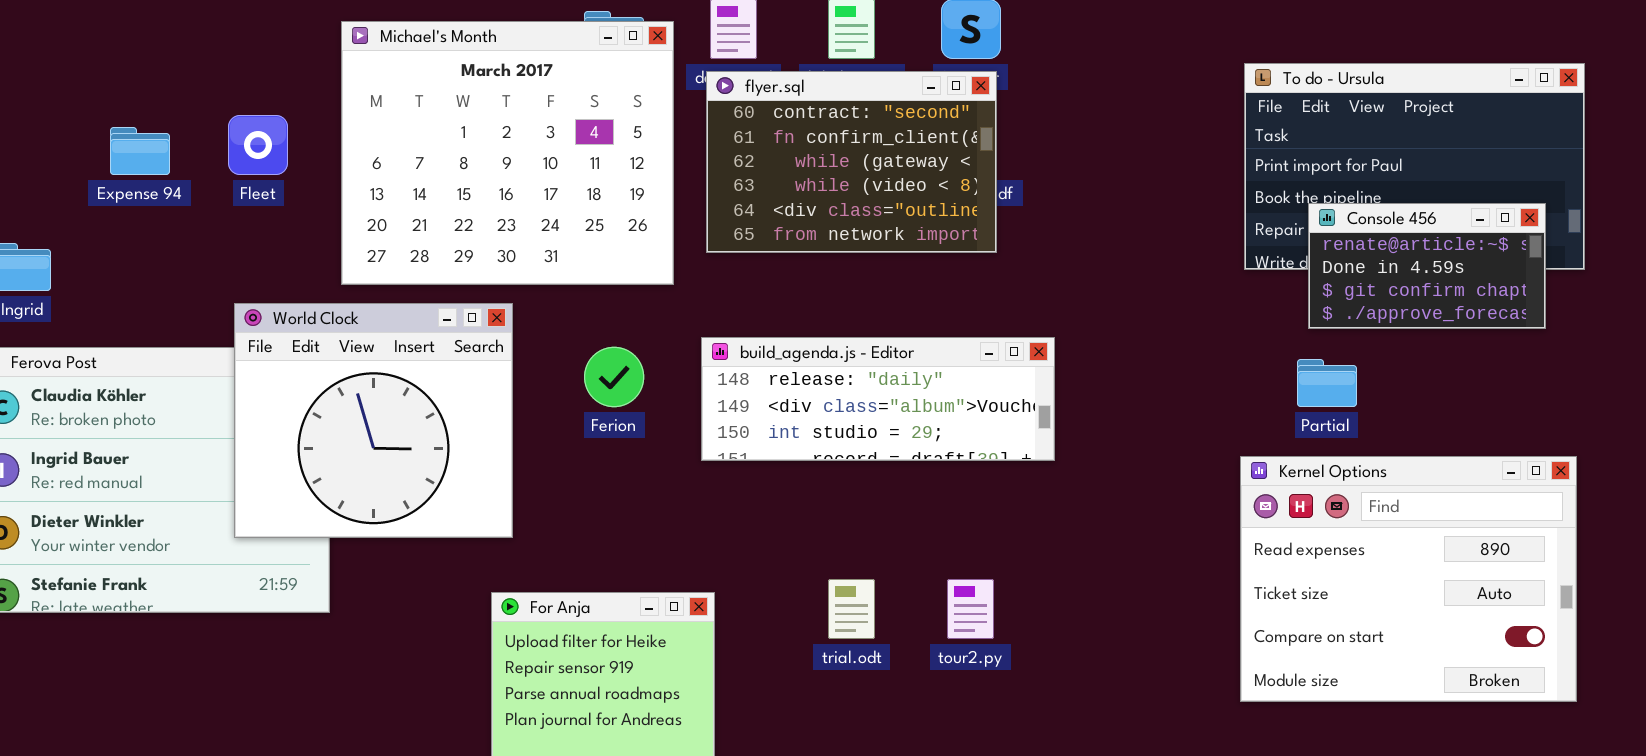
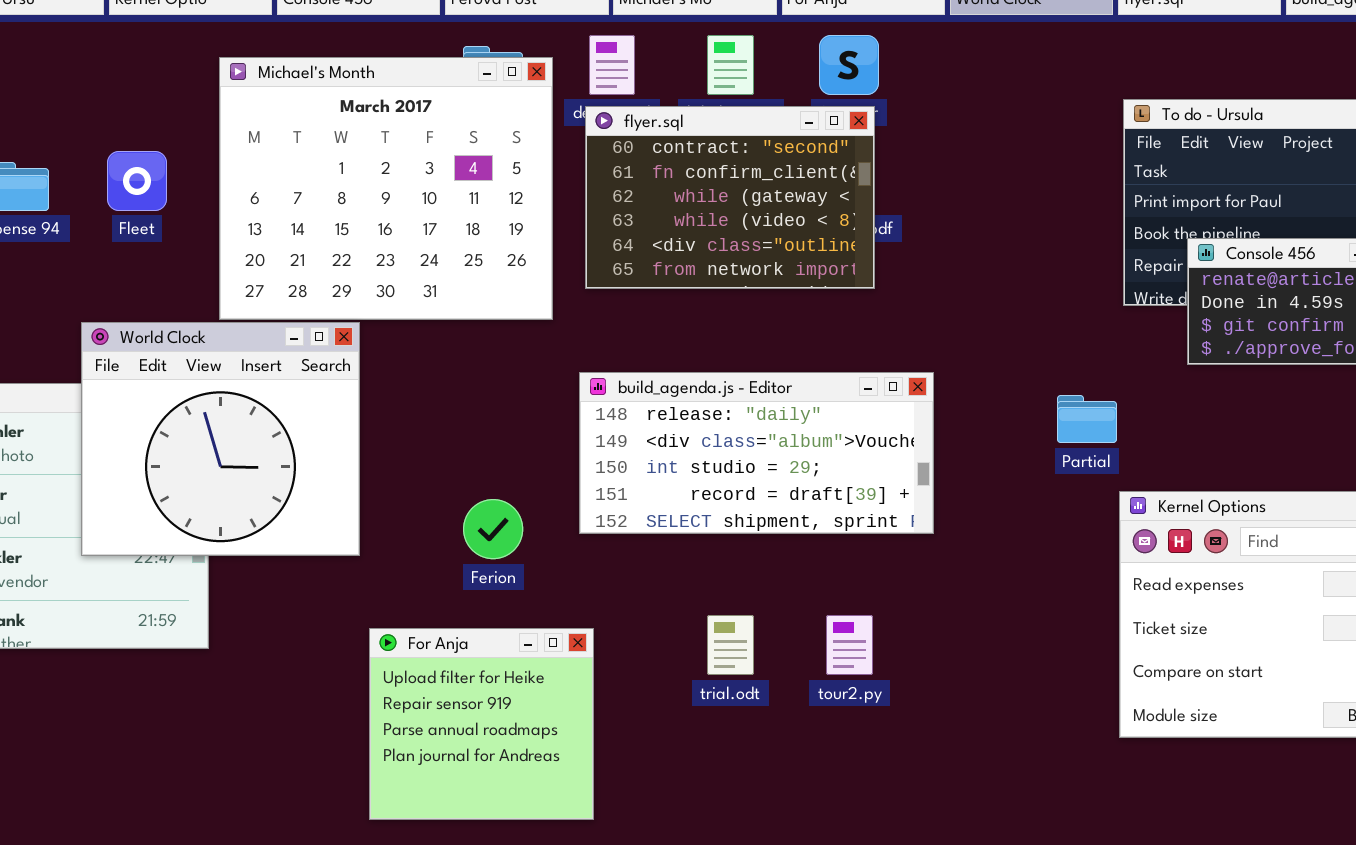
World Clock: [234,303,513,538] -> [81,322,360,556], moved
build_agenda.js - Editor: [701,337,1055,461] -> [579,372,934,534], resized
Ferion: [584,347,644,407] -> [463,499,523,559], moved
Partial: [1297,359,1357,407] -> [1057,395,1117,443], moved

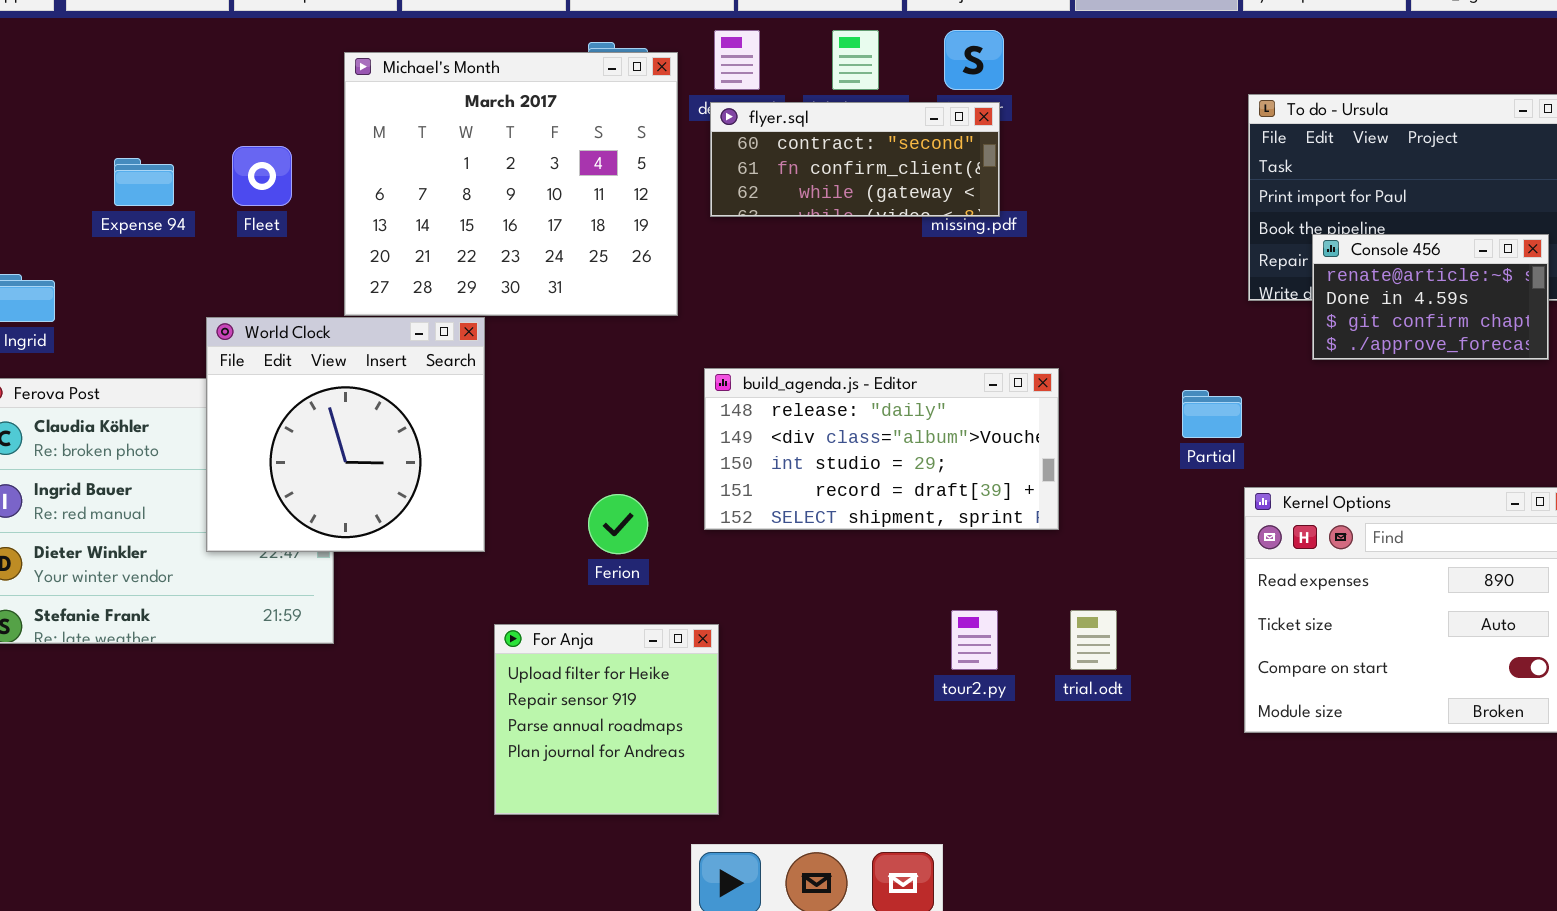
flyer.sql: [585,106,875,289] -> [710,102,1000,217], resized
trial.odt: [707,615,754,675] -> [1070,610,1117,670], moved

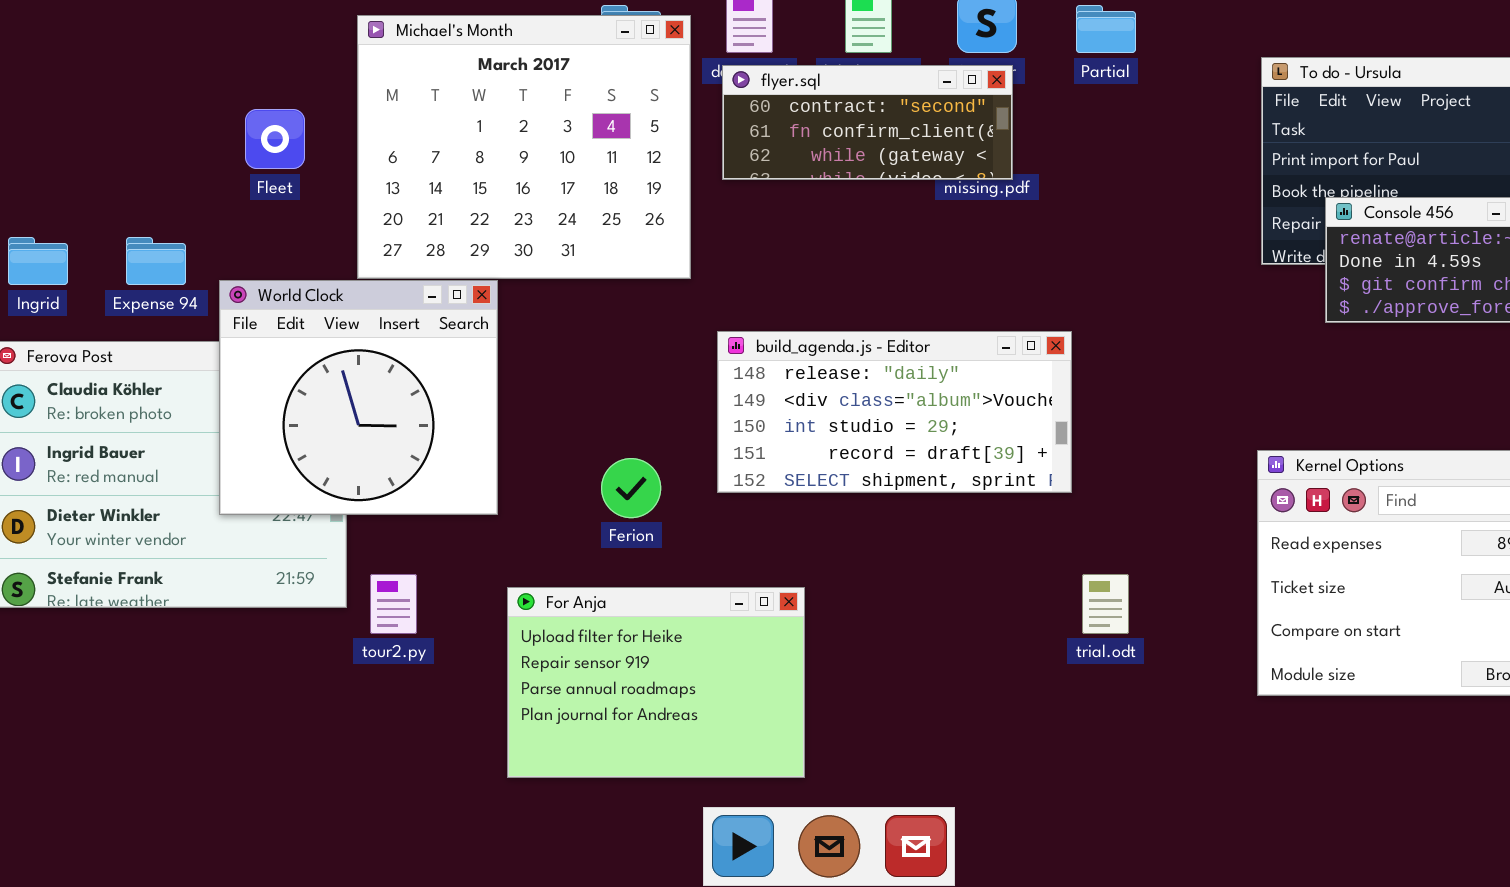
Expense 94: [114,158,174,206] -> [126,237,186,285], moved
Partial: [1182,390,1242,438] -> [1076,5,1136,53], moved
tour2.py: [951,610,998,670] -> [370,574,417,634], moved
For Anja: [494,624,719,815] -> [507,587,805,778], resized

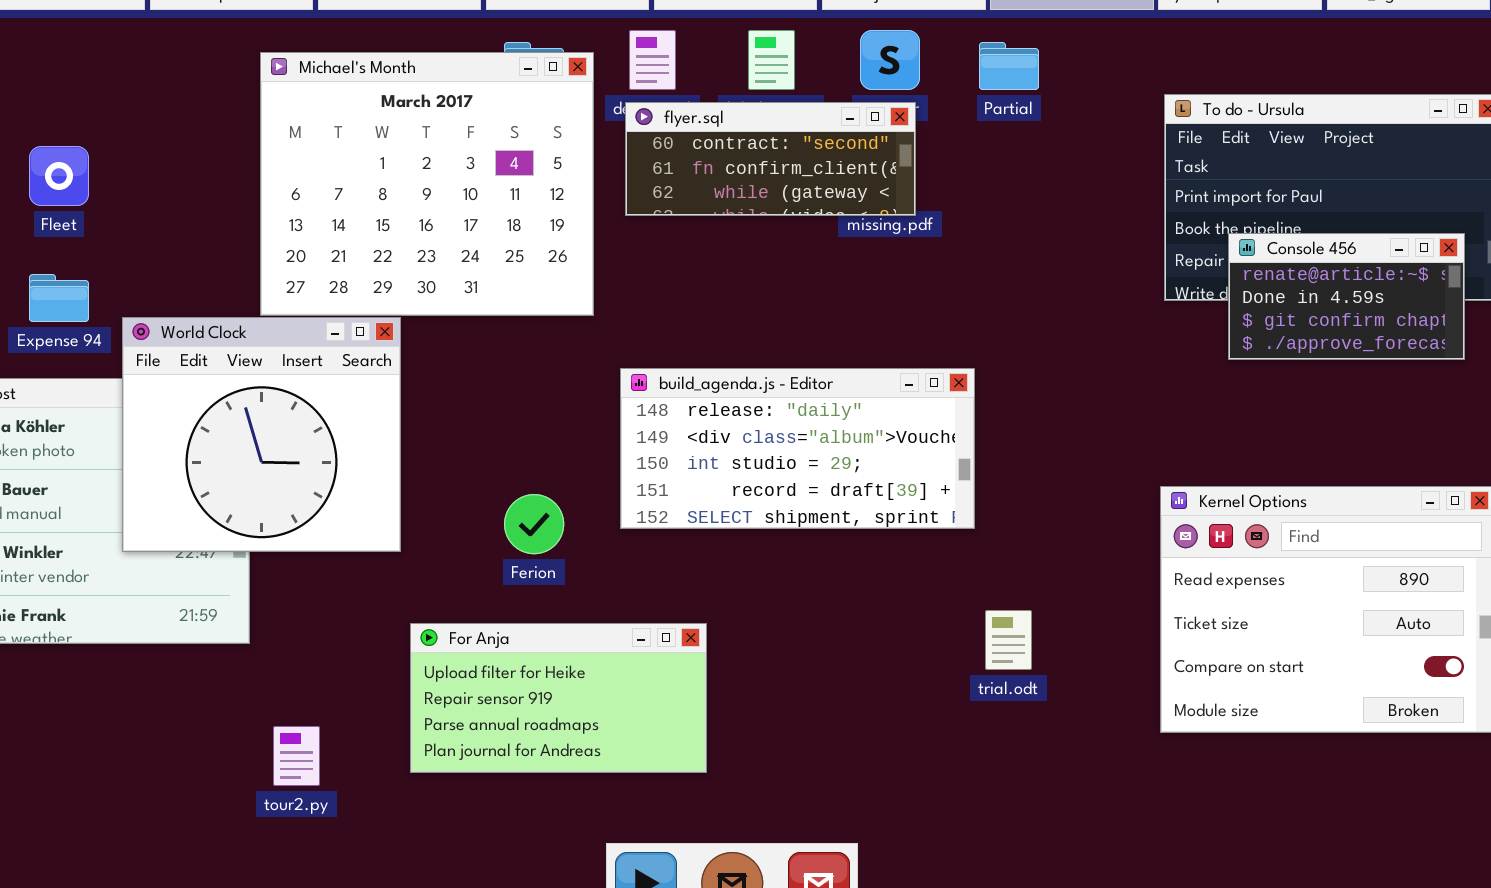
Fleet: [245,109,305,169] -> [29,146,89,206], moved
tour2.py: [370,574,417,634] -> [273,726,320,786], moved
For Anja: [507,587,805,778] -> [410,623,707,773], resized

